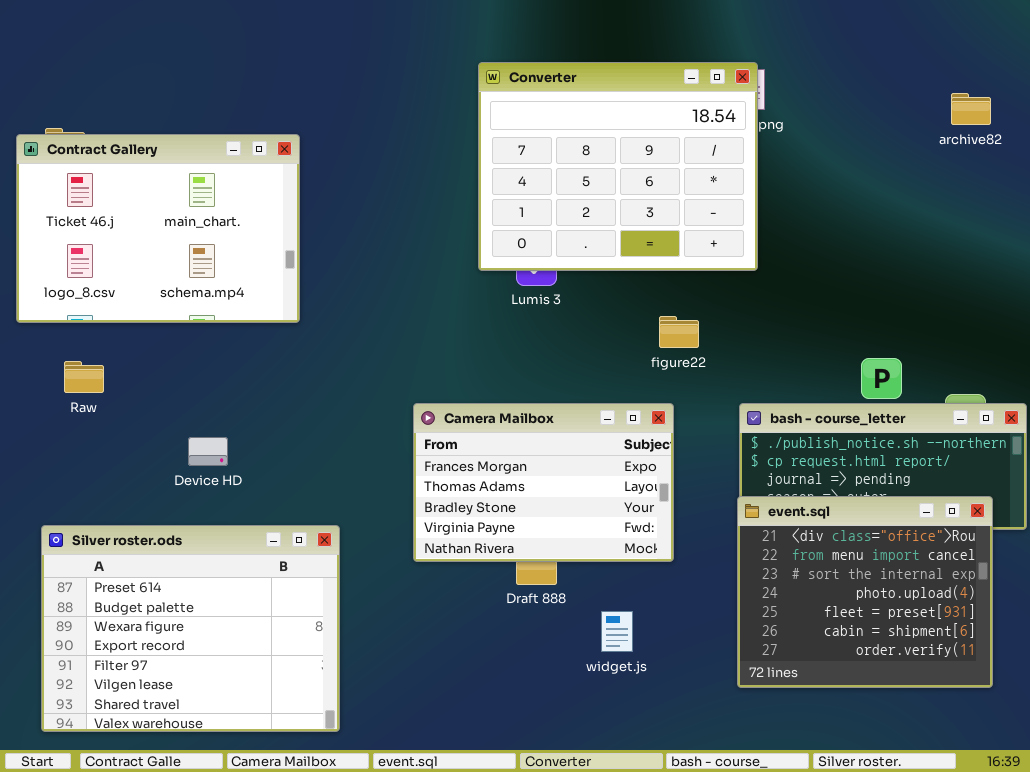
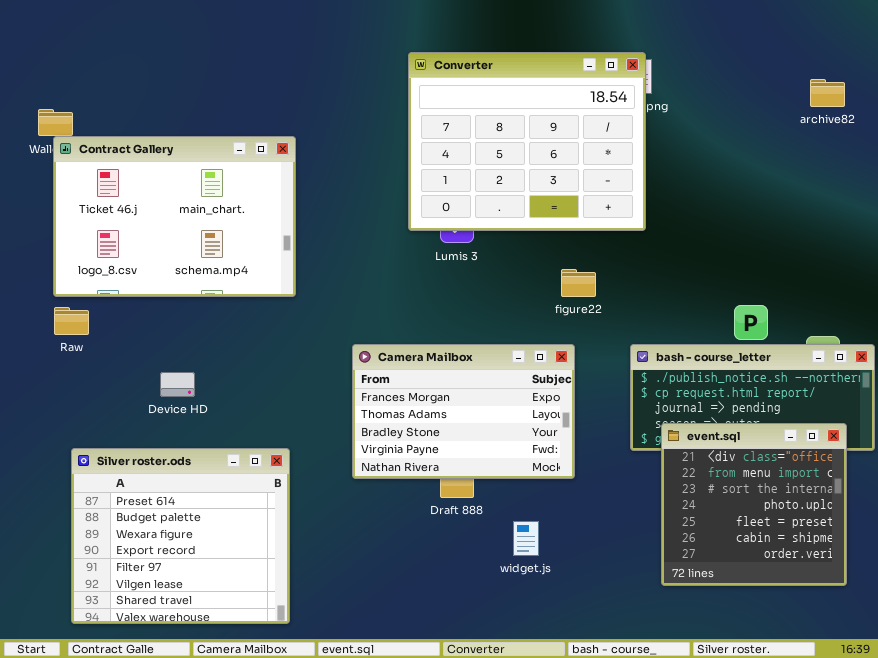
Contract Gallery: [16,134,300,323] -> [53,136,296,297], moved
event.sql: [737,496,993,688] -> [661,423,847,586], resized
Silver roster.ods: [41,525,340,732] -> [71,448,290,624], resized

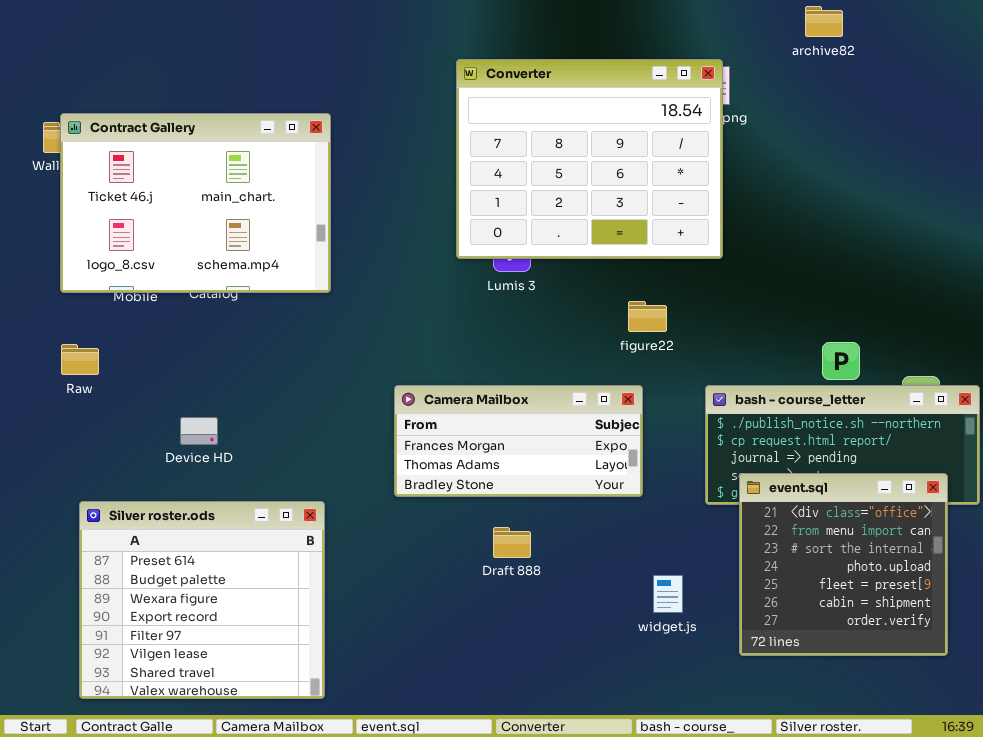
archive82: [810,79,845,107] -> [805,6,843,37], moved
Contract Gallery: [53,136,296,297] -> [60,113,331,293], moved
Camera Mailbox: [352,344,575,479] -> [394,385,643,497], resized
widget.js: [513,521,539,556] -> [653,575,683,613], moved

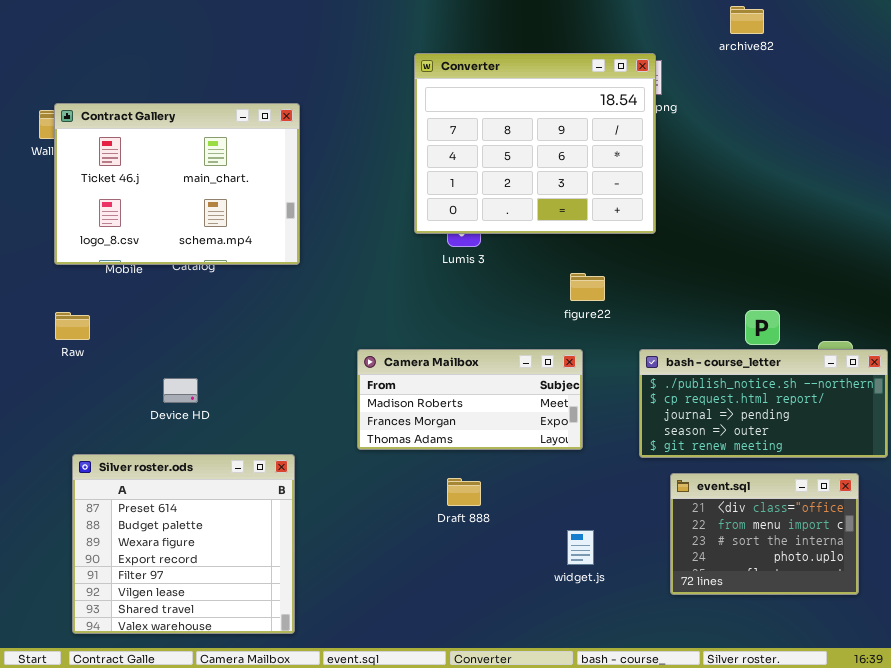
Camera Mailbox: [394,385,643,497] -> [357,349,583,450], scrolled up 1 row
event.sql: [739,473,948,656] -> [670,473,859,595], resized
widget.js: [653,575,683,613] -> [567,530,594,565], moved

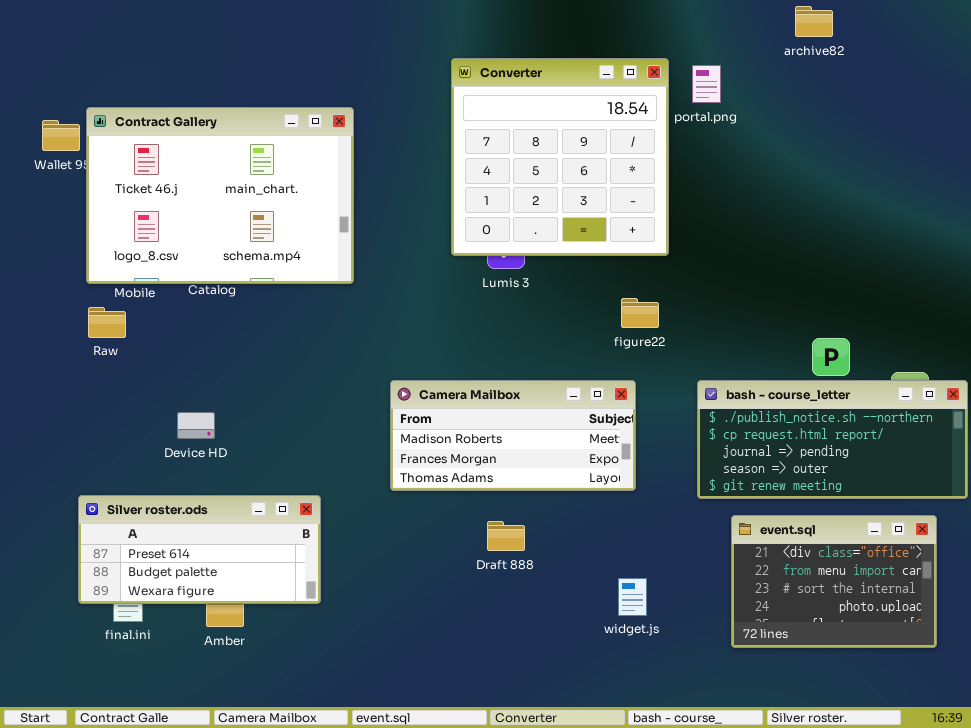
Converter: [414,53,656,234] -> [451,58,669,256], resized
Contract Gallery: [54,103,300,265] -> [86,107,354,284], moved
Raw: [55,312,90,340] -> [88,307,126,338], moved
Silver roster.ods: [72,454,295,634] -> [78,495,321,604], resized

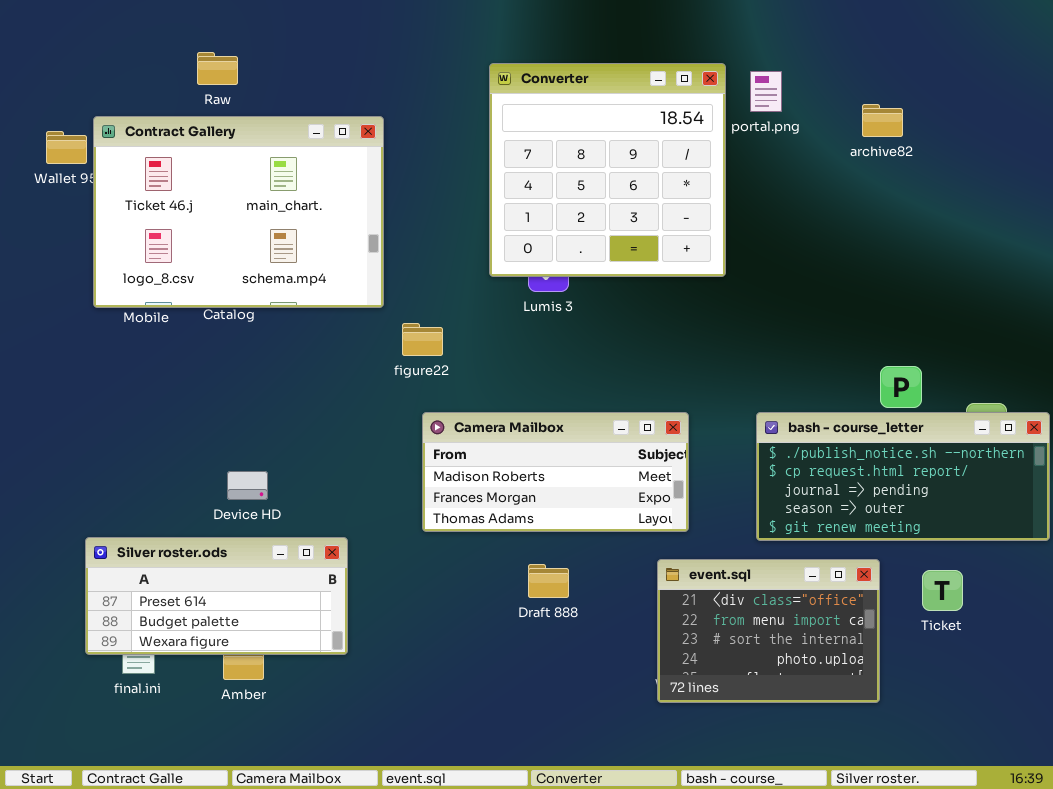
archive82: [795,6,833,37] -> [862,104,903,137], moved
figure22: [621,298,659,328] -> [402,323,443,356], moved
Raw: [88,307,126,338] -> [197,52,238,85], moved
Device HD: [177,412,215,439] -> [227,471,268,500], moved
event.sql: [731,515,937,648] -> [657,559,880,703], moved

